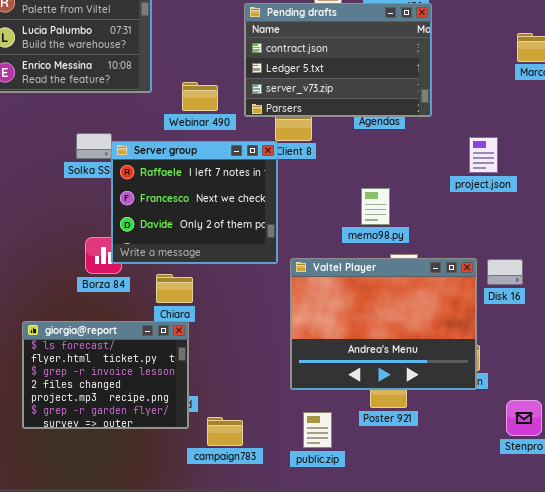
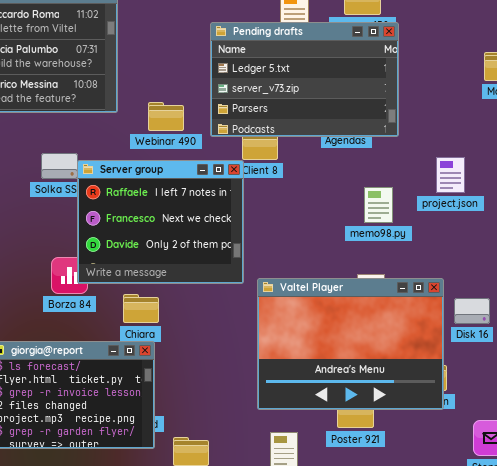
Pending drafts: [244,3,432,117] -> [210,22,399,137], scrolled down 1 row
memo98.py: [361,188,390,225] -> [364,187,393,223], moved
Disk 16: [487,259,523,285] -> [454,298,490,324], moved

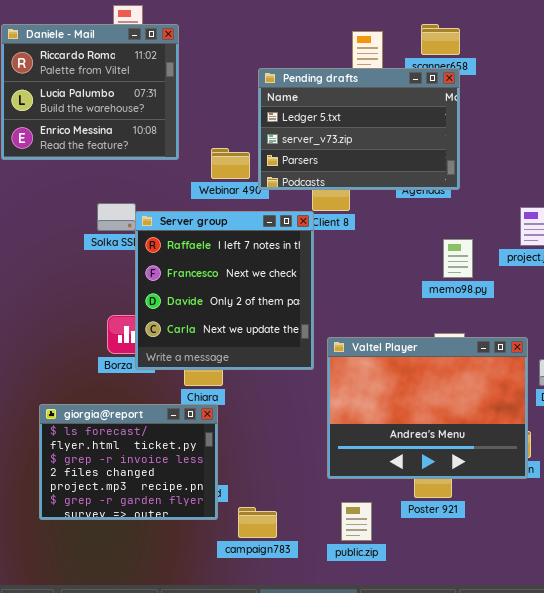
Pending drafts: [210,22,399,137] -> [258,68,460,190], moved
Server group: [77,160,244,284] -> [135,211,314,370], resized

